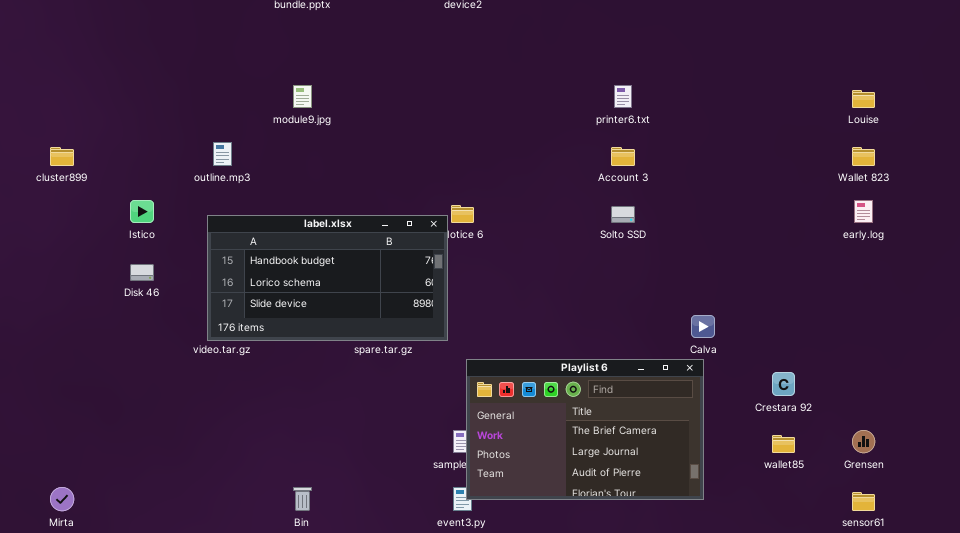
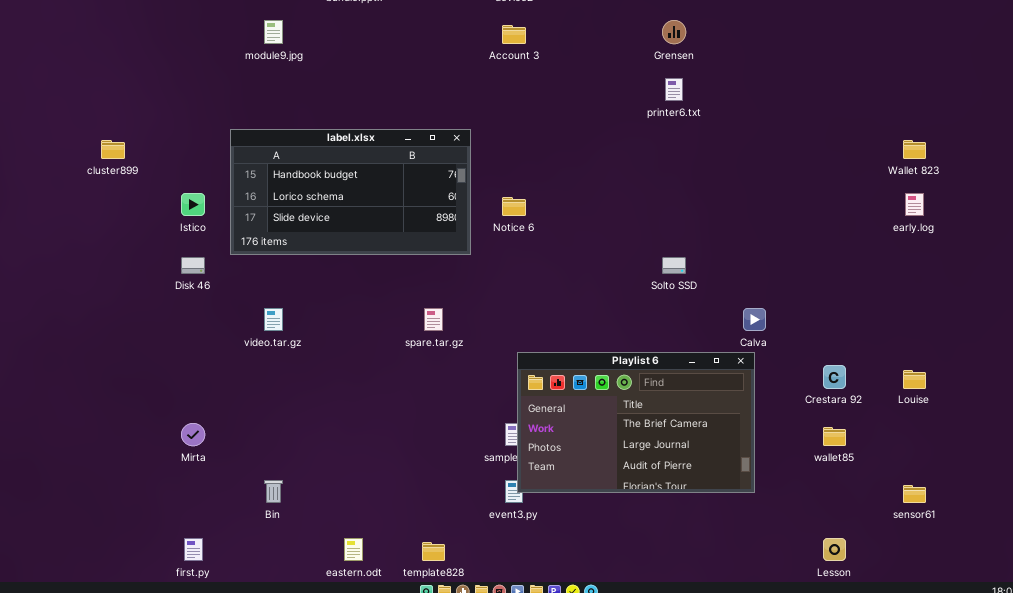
module9.jpg: [293,85,312,108] -> [264,20,283,44], moved
Louise: [852,90,875,108] -> [903,370,926,389], moved
Account 3: [611,147,635,166] -> [502,25,526,44], moved
Solto SSD: [611,206,635,223] -> [662,257,686,274], moved
label.xlsx: [207,215,448,341] -> [230,129,471,255], moved
Grensen: [852,430,875,453] -> [662,20,686,44], moved
Mirta: [50,487,74,511] -> [181,423,205,446], moved
Bin: [293,487,312,511] -> [264,480,283,503], moved

